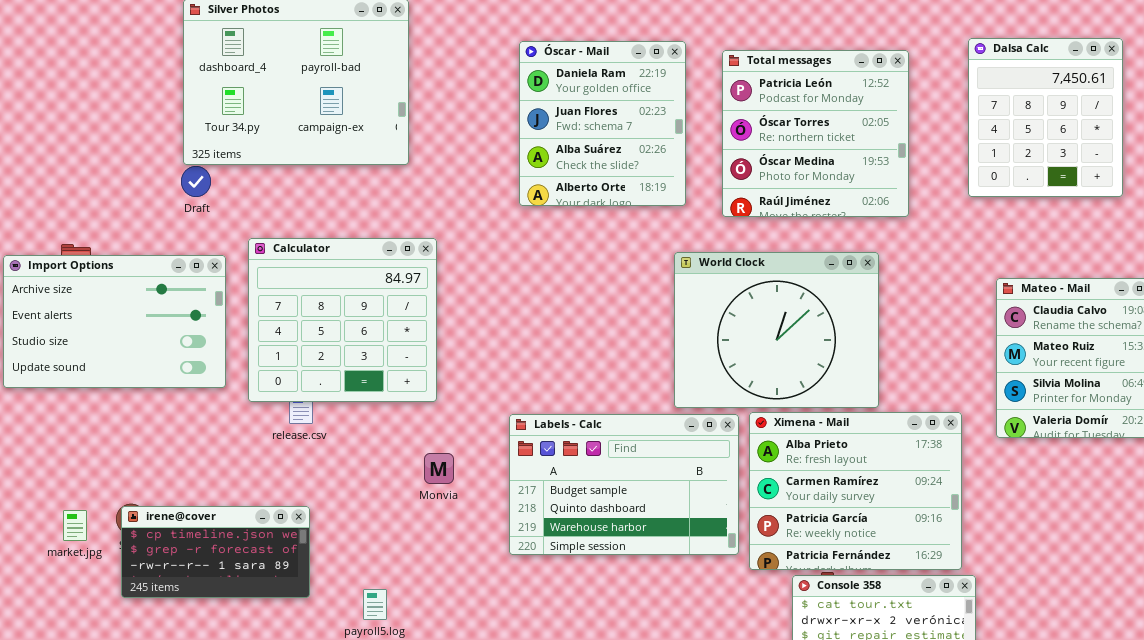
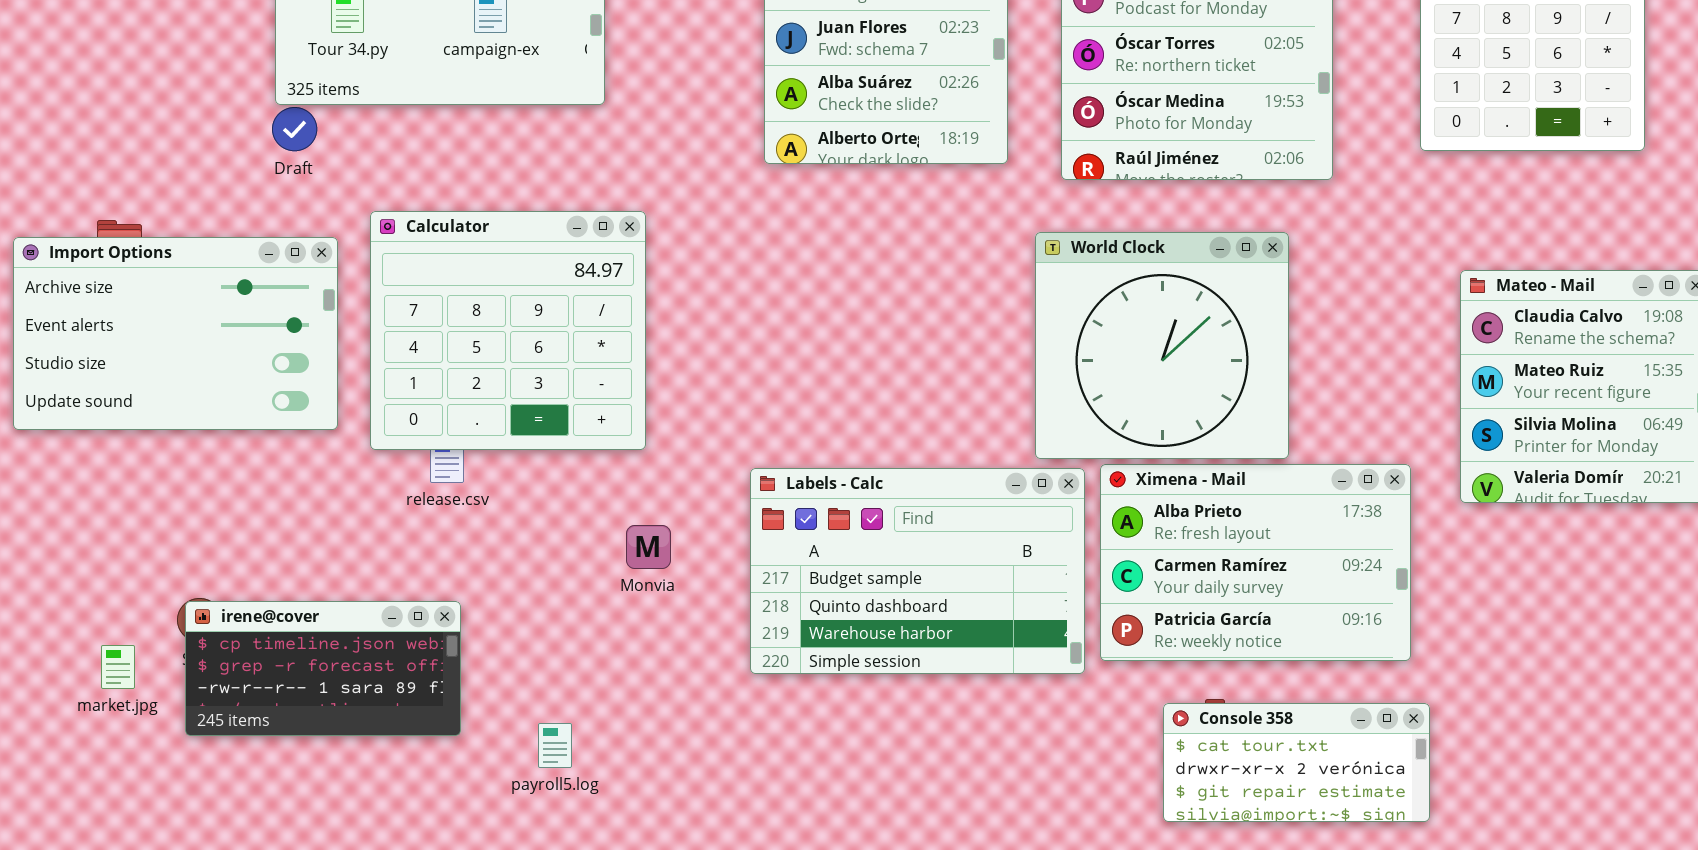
World Clock: [674,252,879,408] -> [1035,232,1289,459], resized
Ximena - Mail: [749,412,962,570] -> [1100,464,1411,661], resized
market.jpg: [63,510,87,541] -> [101,645,135,689], moved

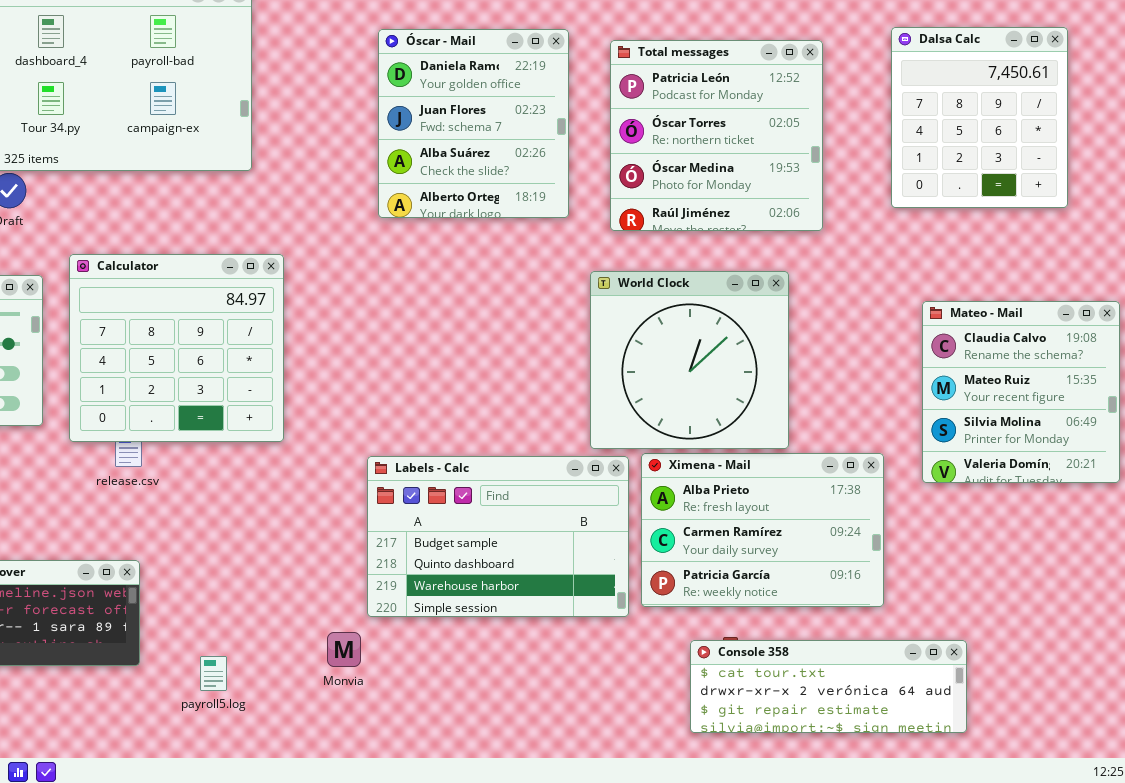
Monvia: [626,525,671,569] -> [327,632,361,667], moved
Console 358: [1163,703,1430,822] -> [690,640,967,733], resized

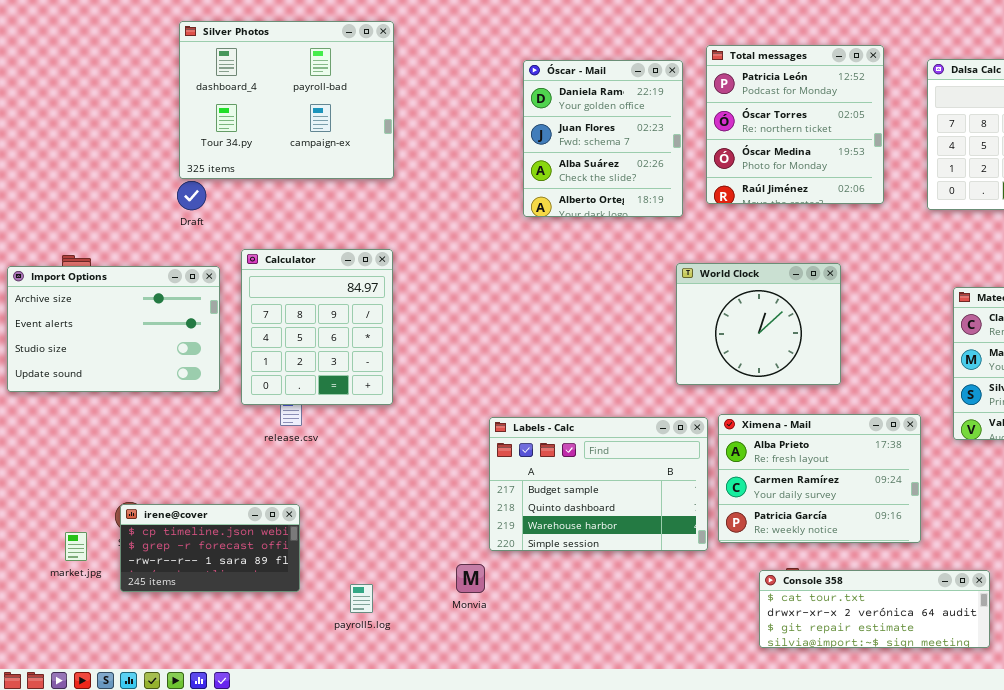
Óscar - Mail: [378,29,569,218] -> [523,60,683,217], moved
Total messages: [610,40,823,231] -> [706,45,884,204], moved
Calculator: [69,254,284,442] -> [241,249,393,405], resized
World Clock: [590,271,789,449] -> [676,263,841,385], resized

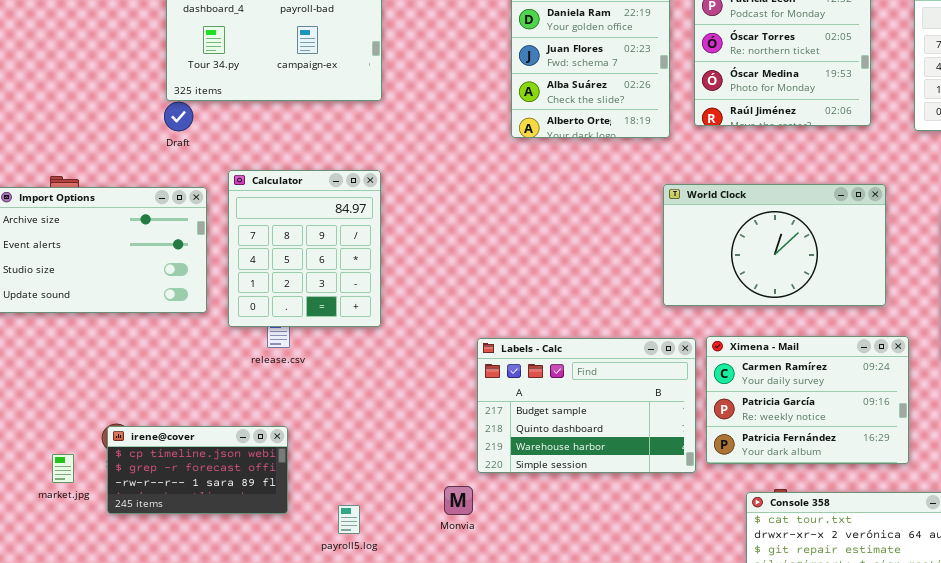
World Clock: [676,263,841,385] -> [663,184,886,306], resized
Ximena - Mail: [718,414,921,543] -> [706,336,909,464], scrolled down 1 row

